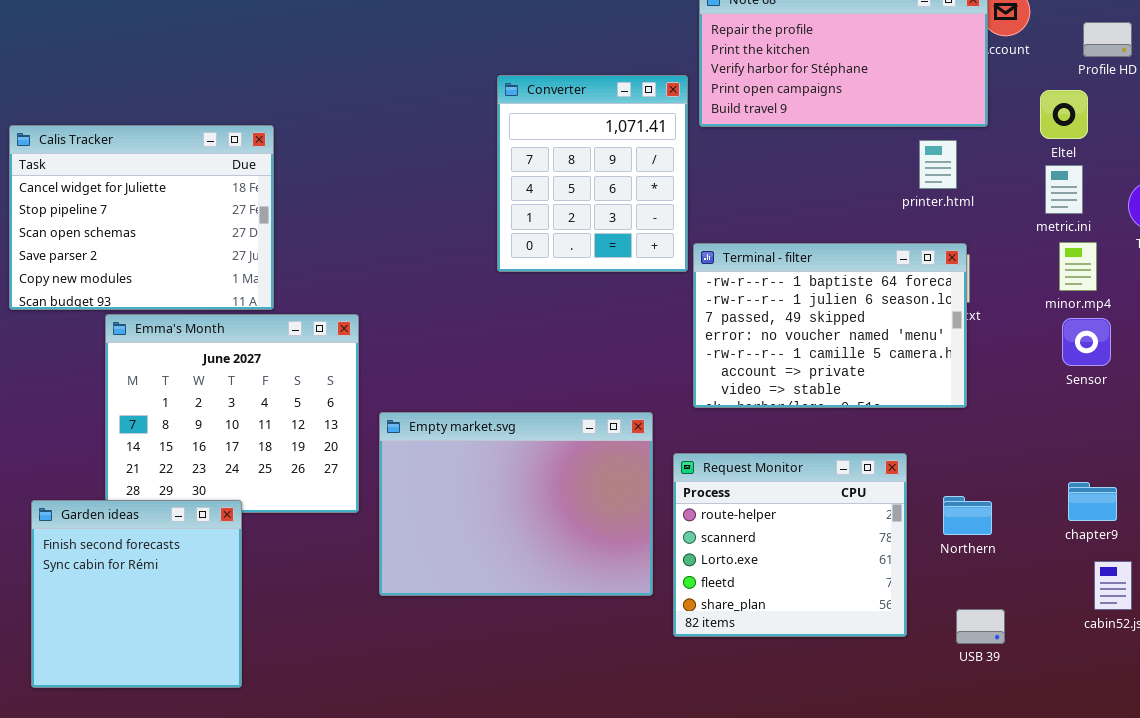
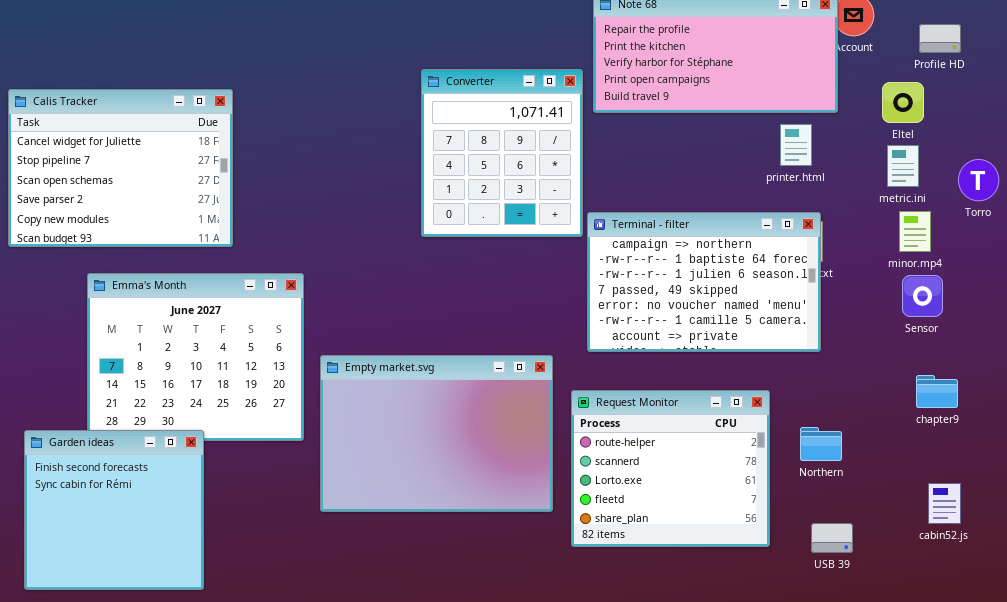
Calis Tracker: [9,125,274,310] -> [8,89,233,247], moved
Terminal - filter: [693,243,967,408] -> [587,212,821,352], scrolled up 1 row
chapter9: [1068,482,1117,521] -> [916,375,958,408], moved

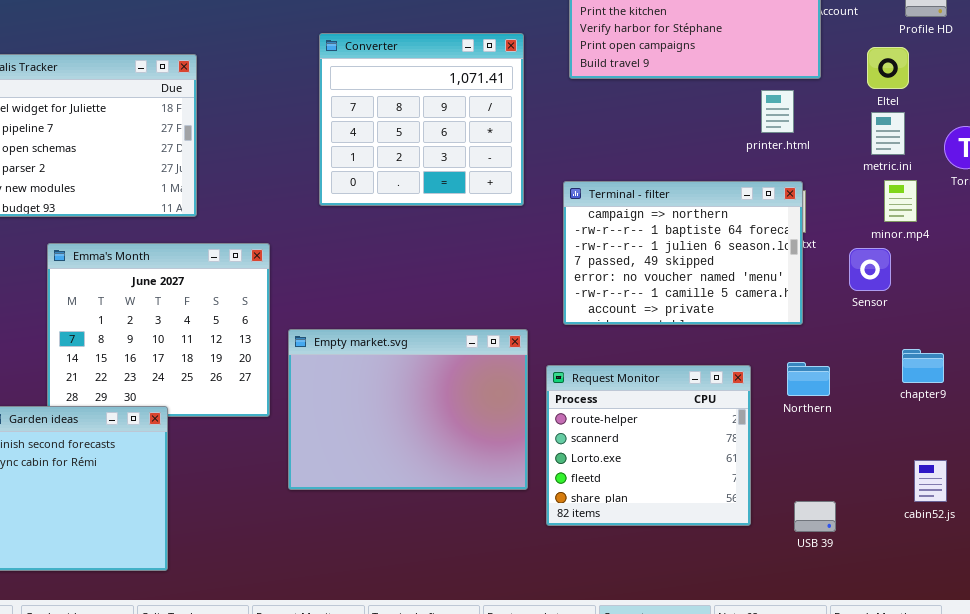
Converter: [421,69,583,237] -> [319,33,524,206], moved, resized
Sensor: [902,275,943,317] -> [849,248,891,291], moved
Northern: [800,427,842,461] -> [787,362,830,396], moved

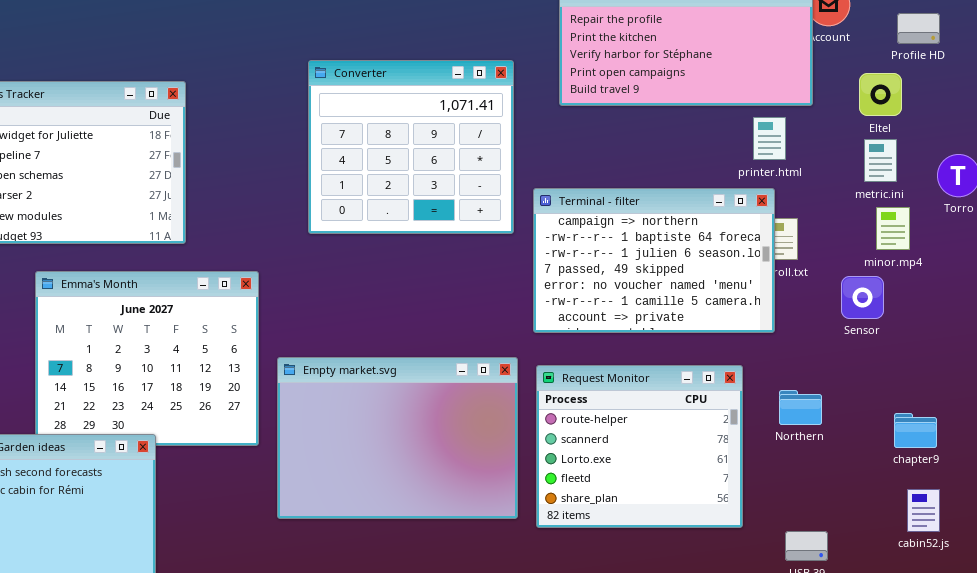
Terminal - filter: [563,181,803,325] -> [533,188,775,333], moved
chapter9: [902,349,944,383] -> [894,413,937,448], moved
Request Monitor: [546,365,751,526] -> [536,365,743,528], moved

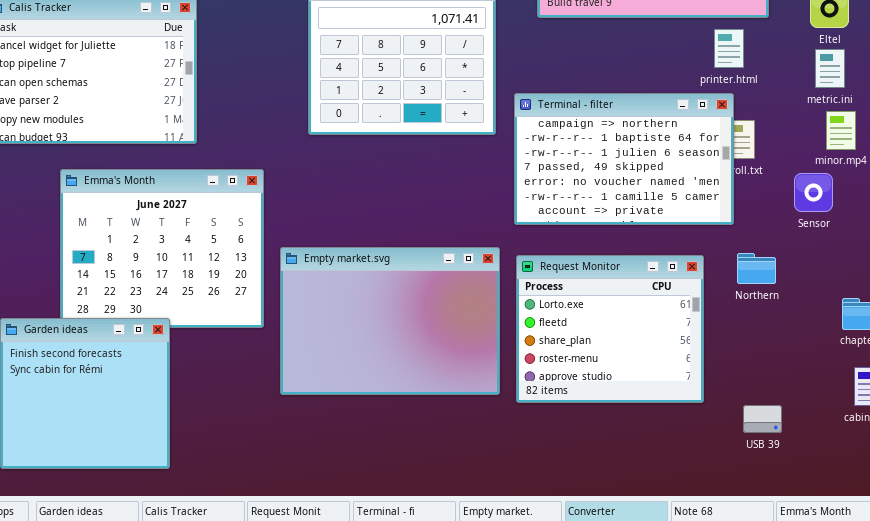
Request Monitor: [536,365,743,528] -> [516,255,704,403], scrolled down 2 rows
Northern: [779,390,822,425] -> [737,253,776,284], moved

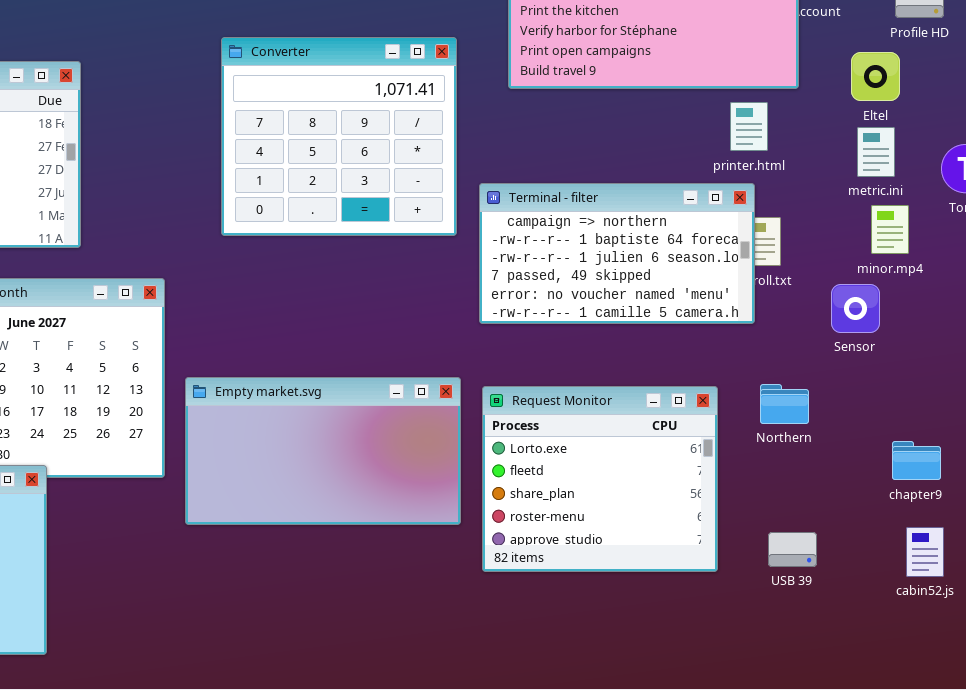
Terminal - filter: [514,93,734,225] -> [479,183,755,324], resized
Empty market.svg: [280,247,500,395] -> [185,377,461,525], resized
USB 39: [743,405,782,433] -> [768,532,817,567], moved

